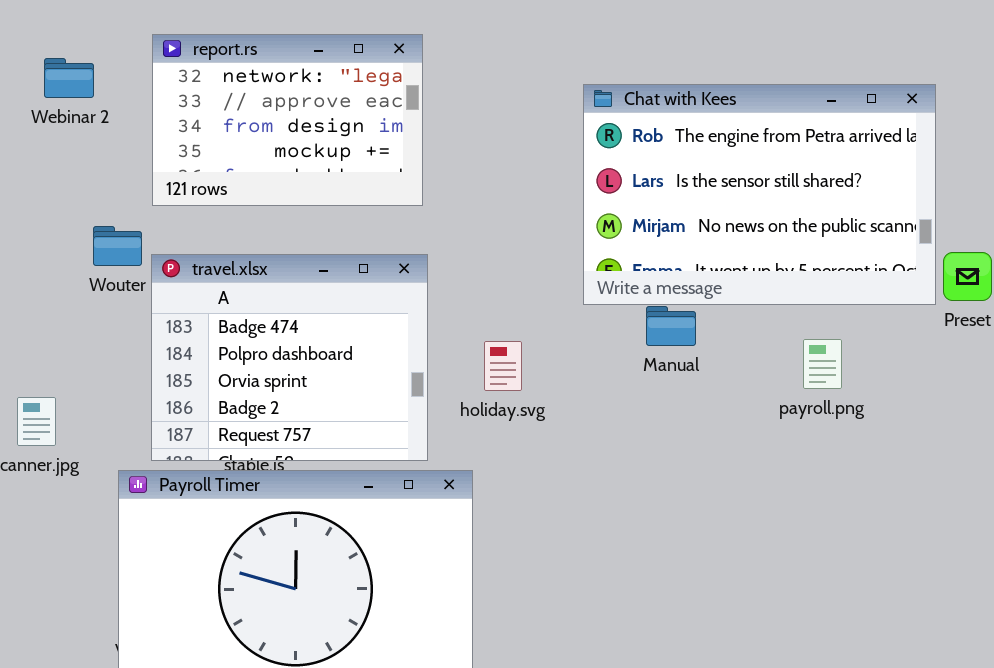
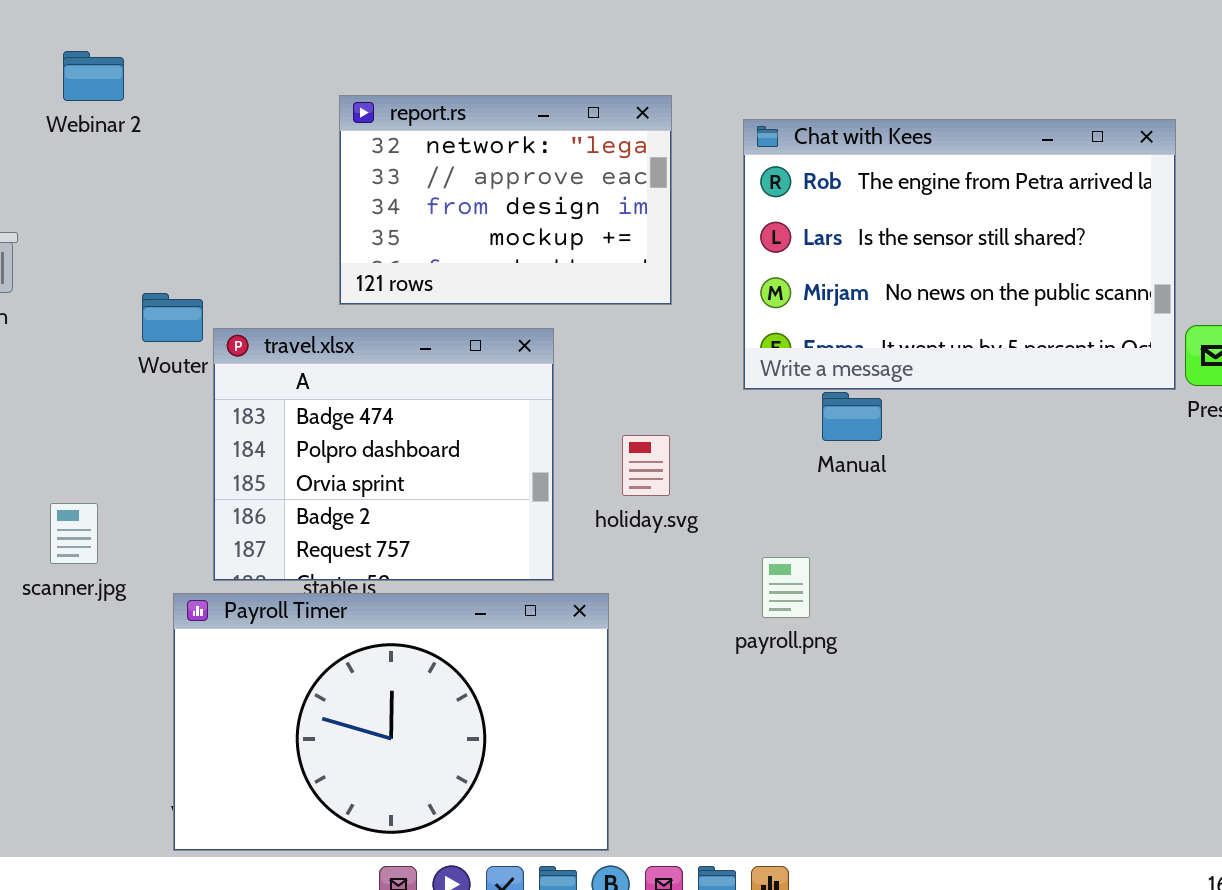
report.rs: [152,34,423,206] -> [339,95,672,305], moved
Webinar 2: [44,58,94,98] -> [63,51,124,101], moved
payroll.png: [803,339,842,389] -> [762,557,810,618], moved

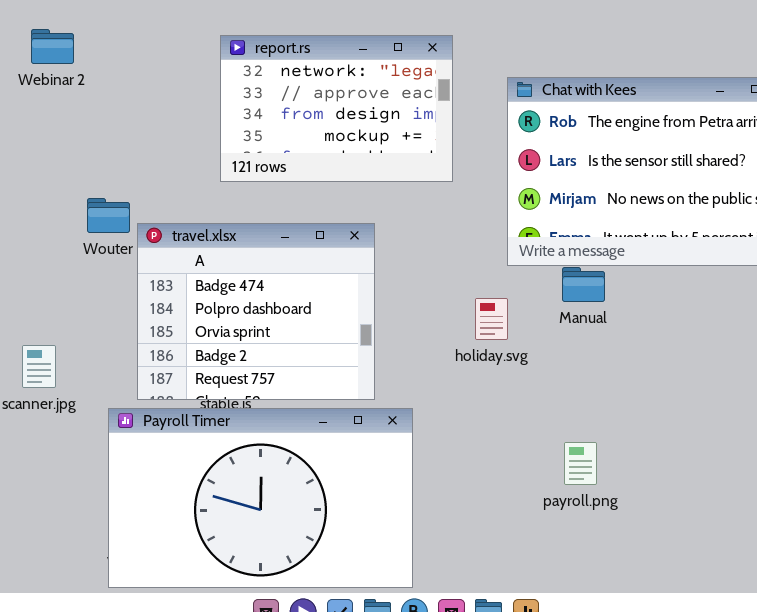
report.rs: [339,95,672,305] -> [220,35,453,182], moved
holiday.svg: [622,435,670,496] -> [475,298,508,340], moved
payroll.png: [762,557,810,618] -> [564,442,597,485], moved

